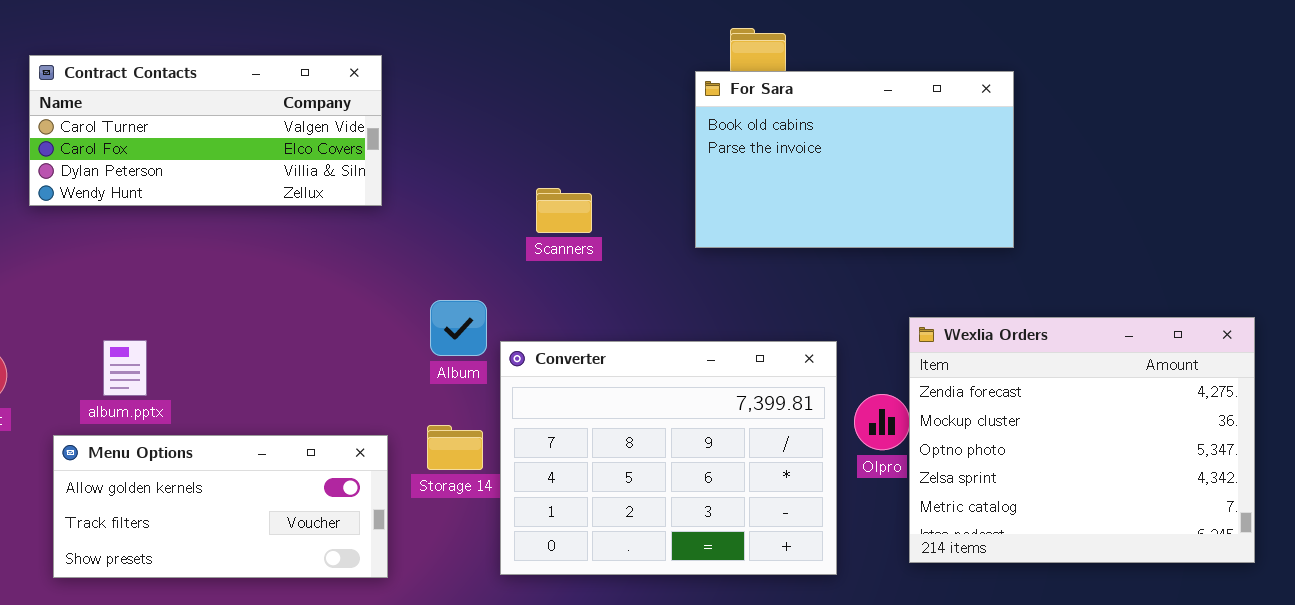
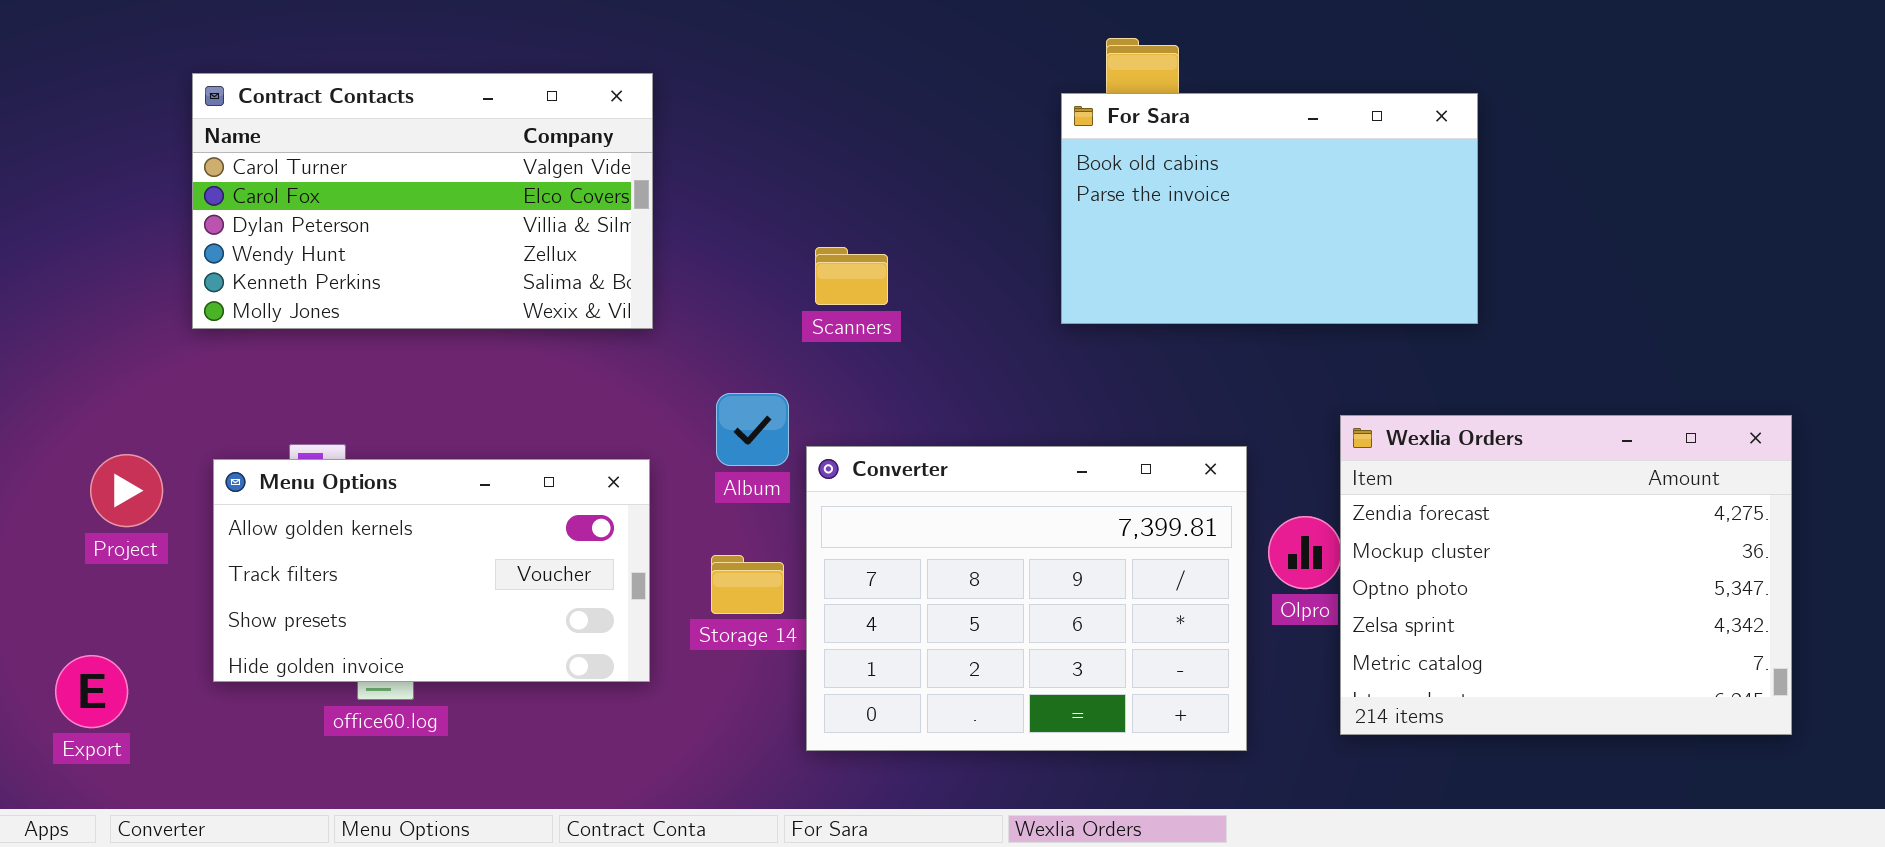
Contract Contacts: [29,55,382,206] -> [192,73,653,329], resized
Scanners: [536,188,592,233] -> [815,247,888,305], moved
Menu Options: [53,435,388,578] -> [213,459,650,682], moved, resized

